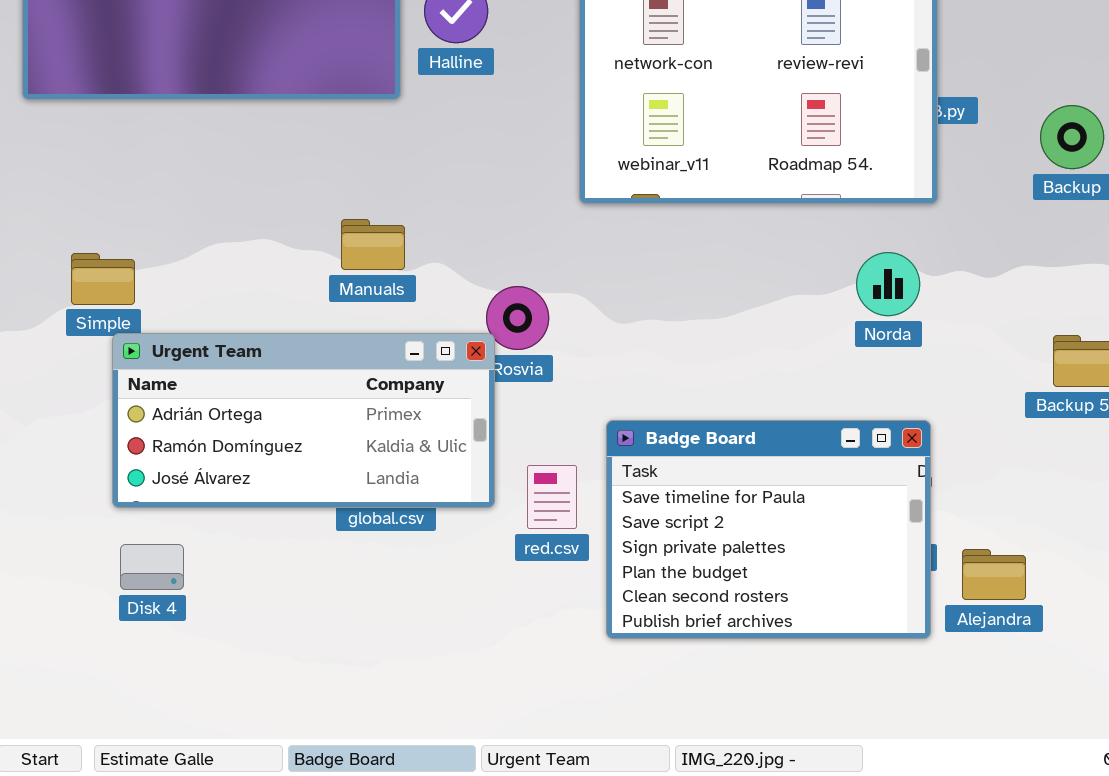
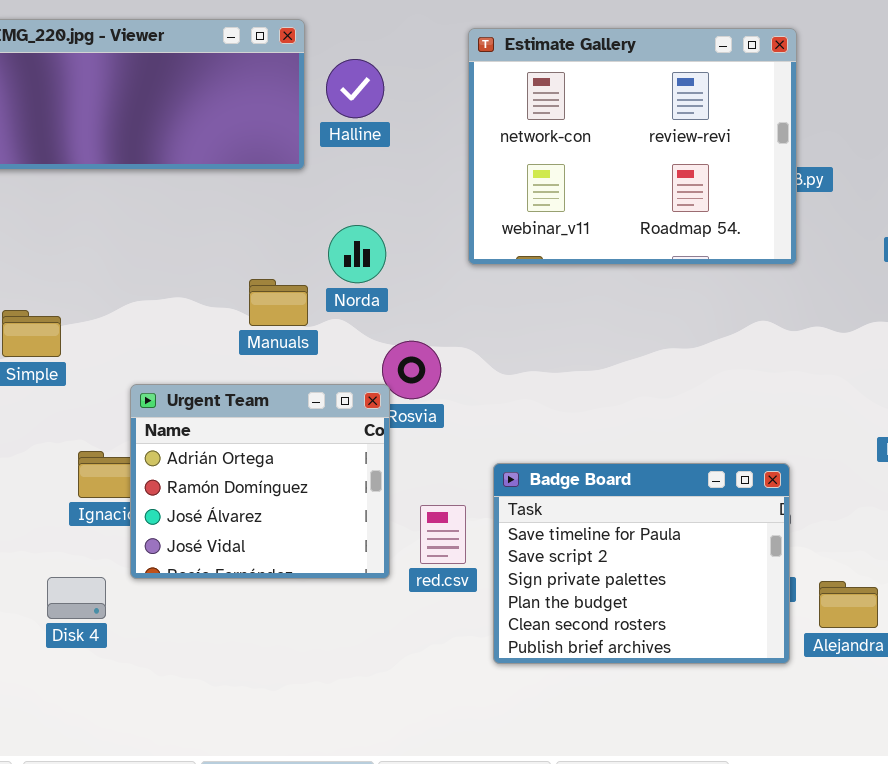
Norda: [856,252,920,316] -> [328,225,386,283], moved
Urgent Team: [112,333,495,508] -> [130,384,390,579], resized

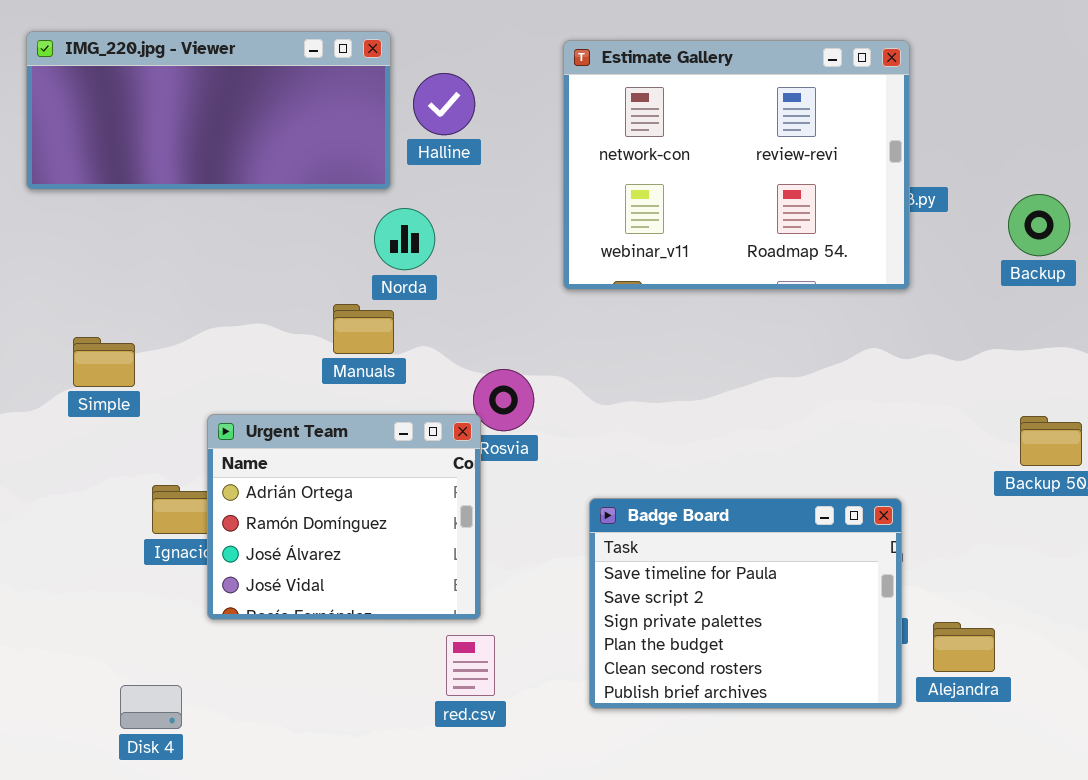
Norda: [328,225,386,283] -> [374,208,435,270], moved
red.csv: [420,505,466,564] -> [446,635,495,696], moved
Disk 4: [47,577,106,619] -> [120,685,182,729], moved

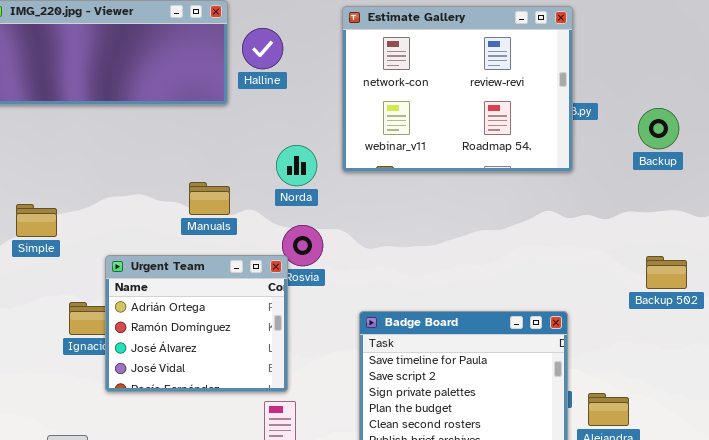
Norda: [374,208,435,270] -> [276,145,317,186], moved

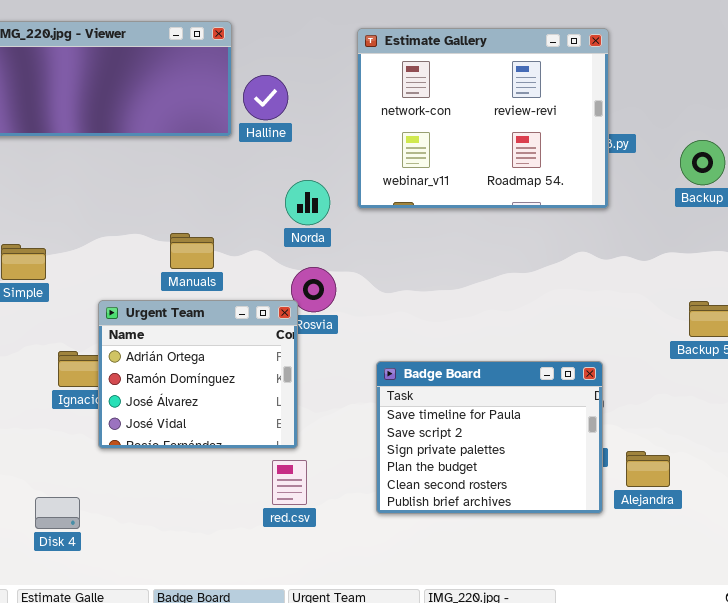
Halline: [242,28,283,69] -> [243,75,288,120], moved
Manuals: [189,182,230,215] -> [170,233,214,269], moved

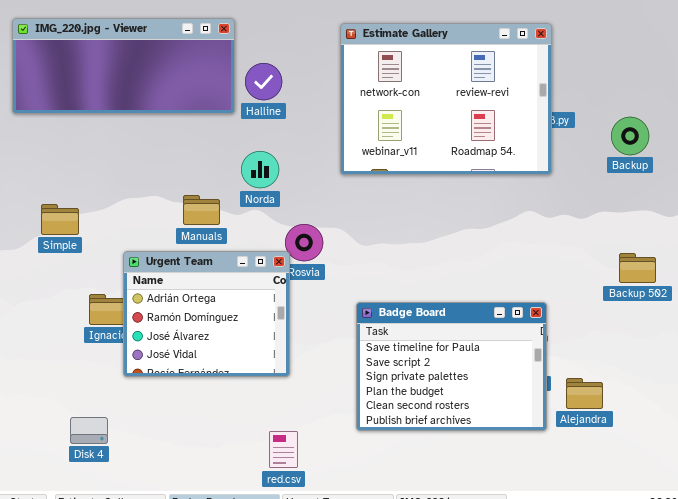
Norda: [285,180,330,225] -> [241,151,279,188], moved
red.csv: [272,460,307,505] -> [269,431,298,468], moved

